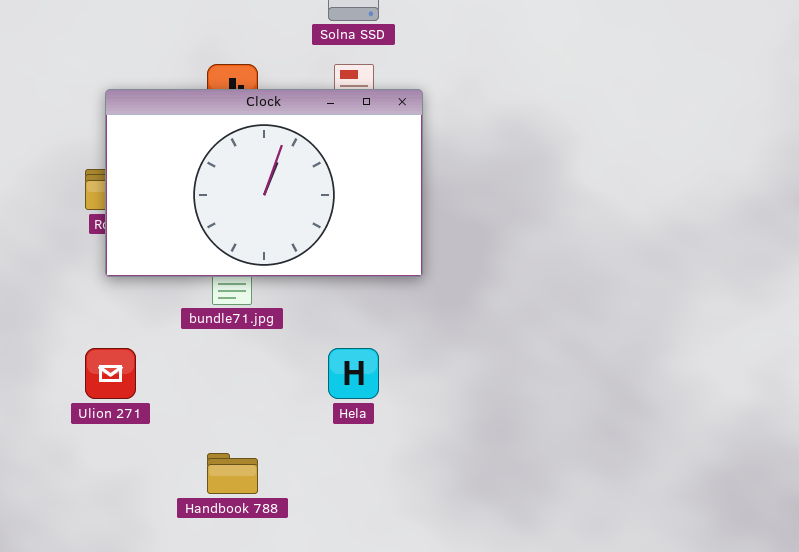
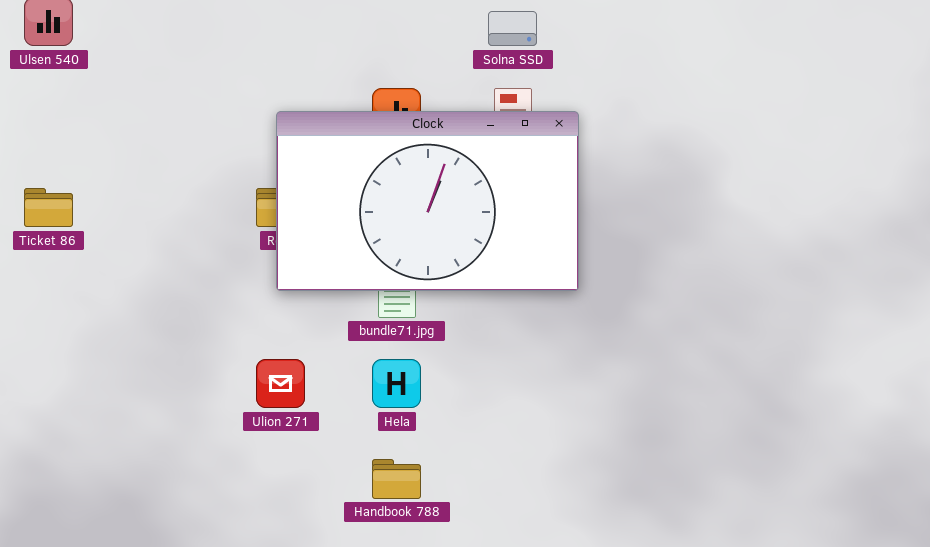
Hela: [328,348,379,399] -> [372,359,421,408], moved

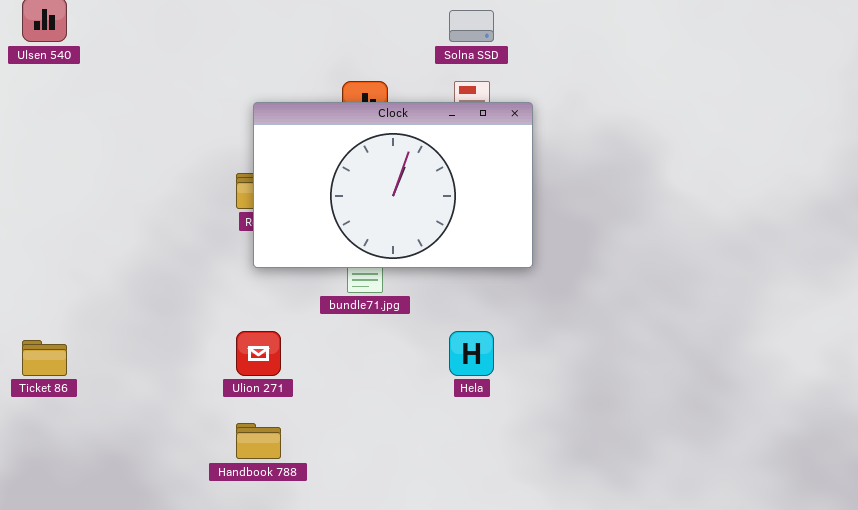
Ticket 86: [24,188,73,227] -> [22,340,67,376], moved
Hela: [372,359,421,408] -> [449,331,494,376], moved
Handbook 788: [372,459,421,499] -> [236,423,281,459], moved

